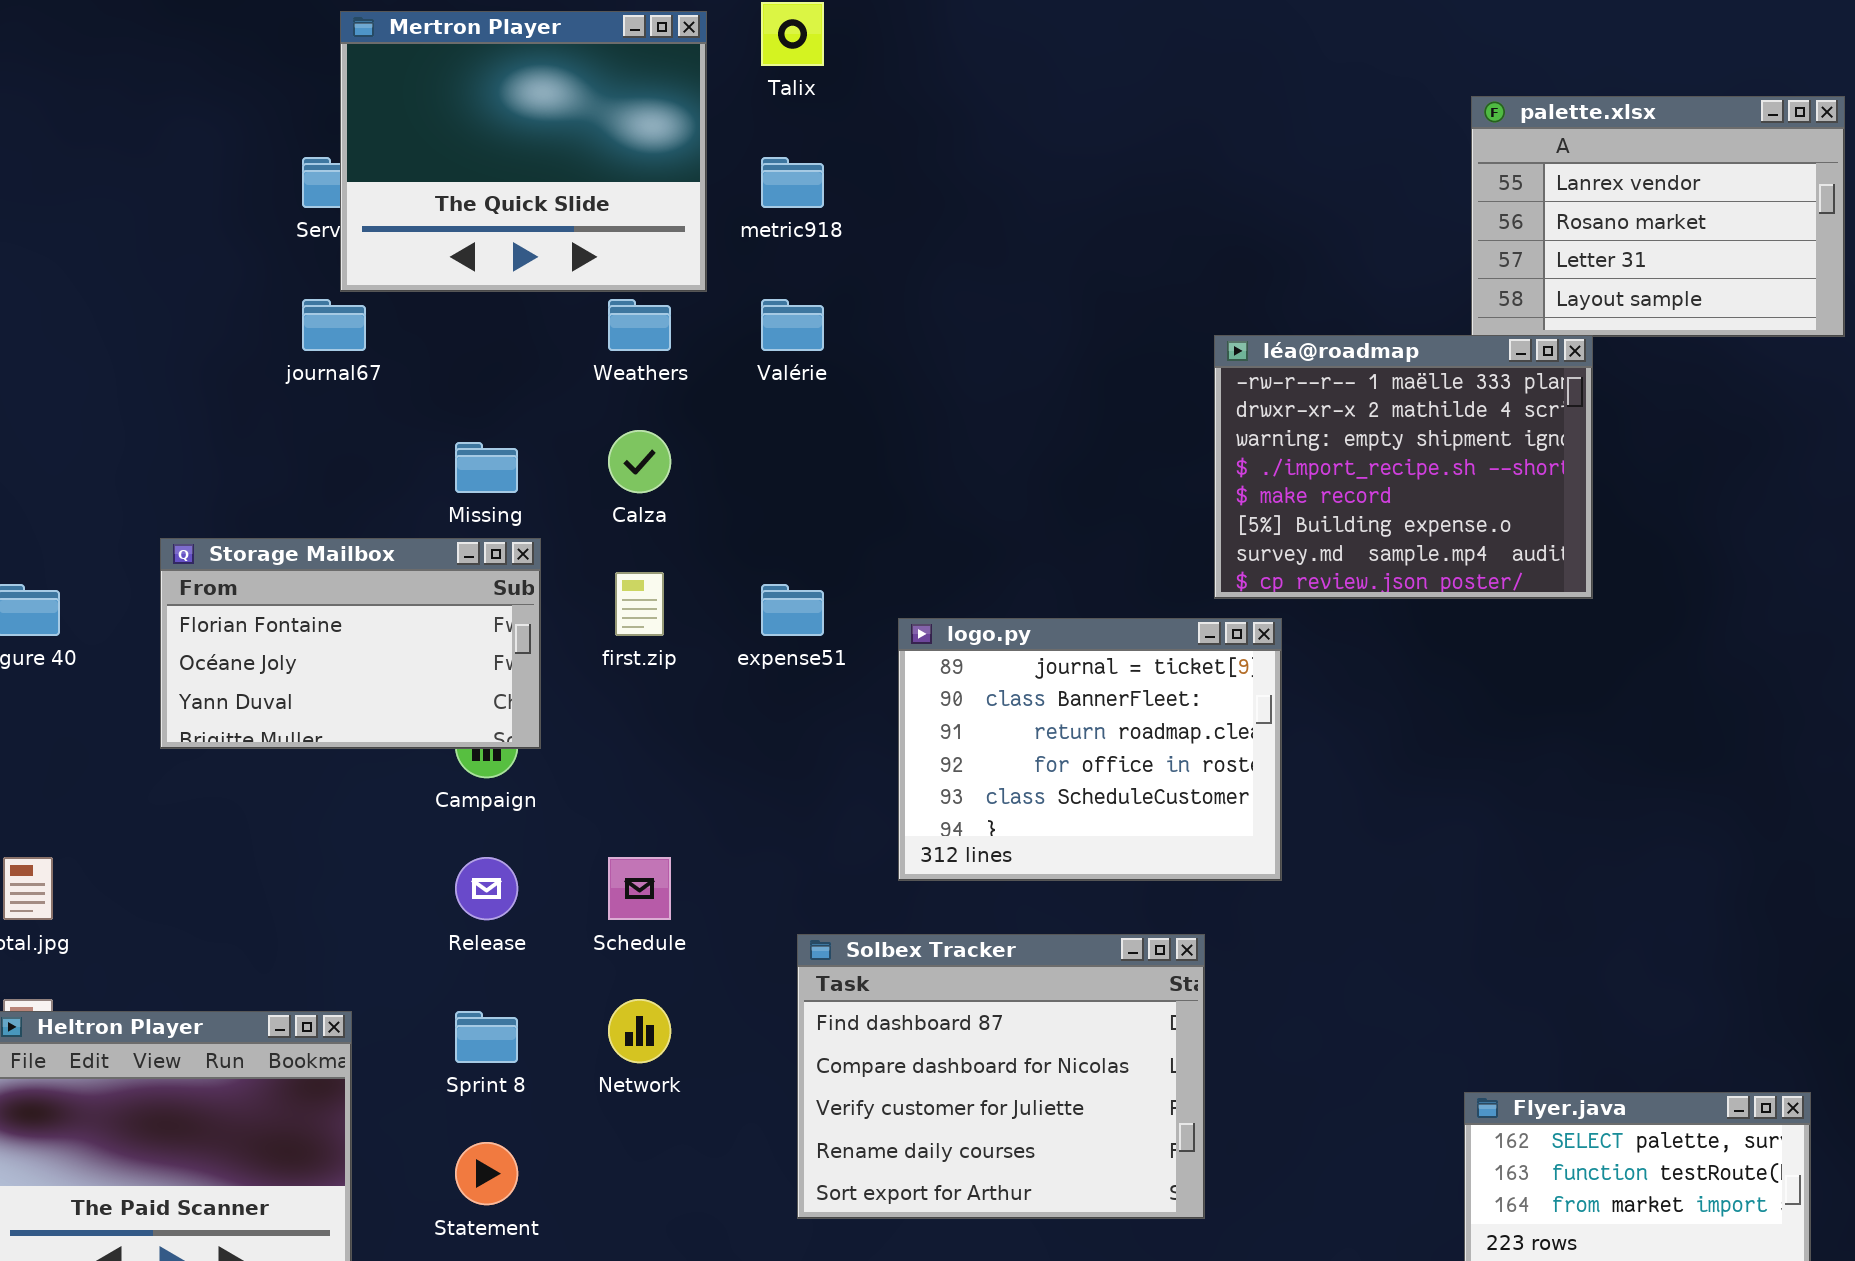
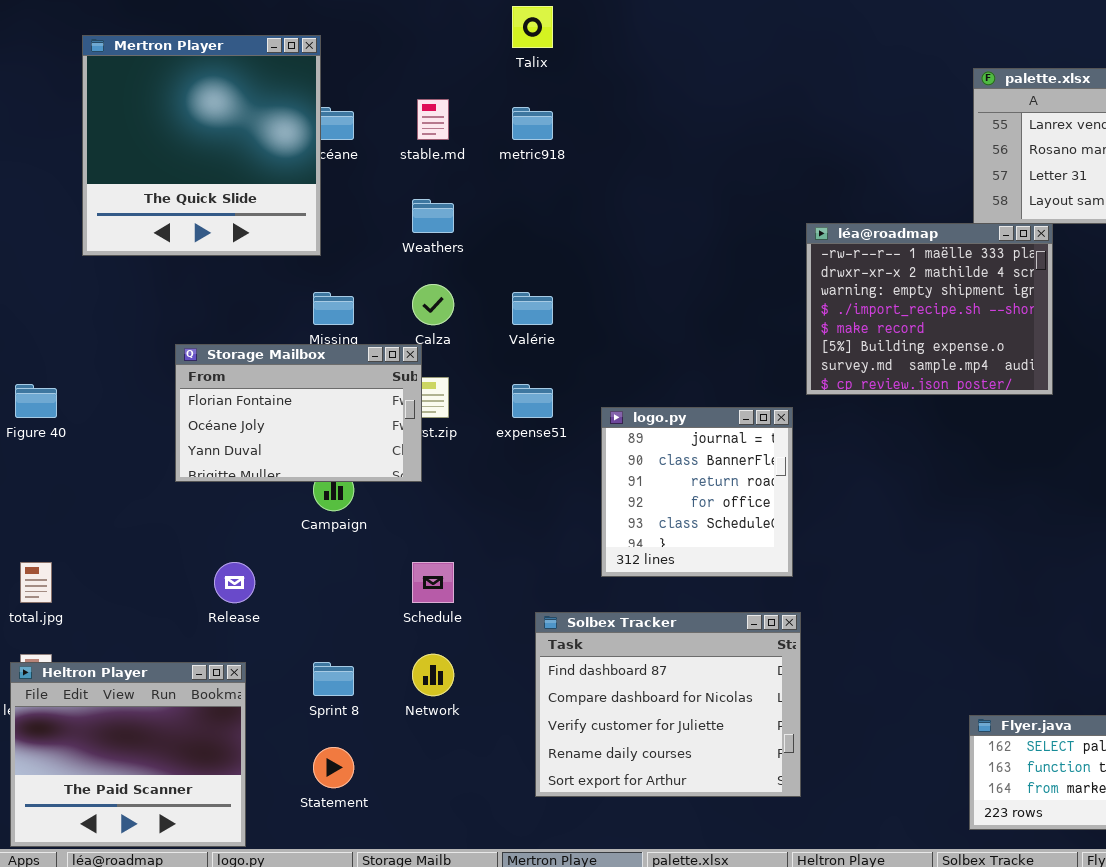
Mertron Player: [340,11,707,292] -> [82,35,321,256], moved, resized
Valérie: [761,299,824,351] -> [512,292,553,325], moved
Storage Mailbox: [160,538,541,749] -> [175,344,422,482], moved
logo.py: [898,618,1282,881] -> [601,407,793,577], resized
Release: [455,857,518,920] -> [214,562,255,603], moved

